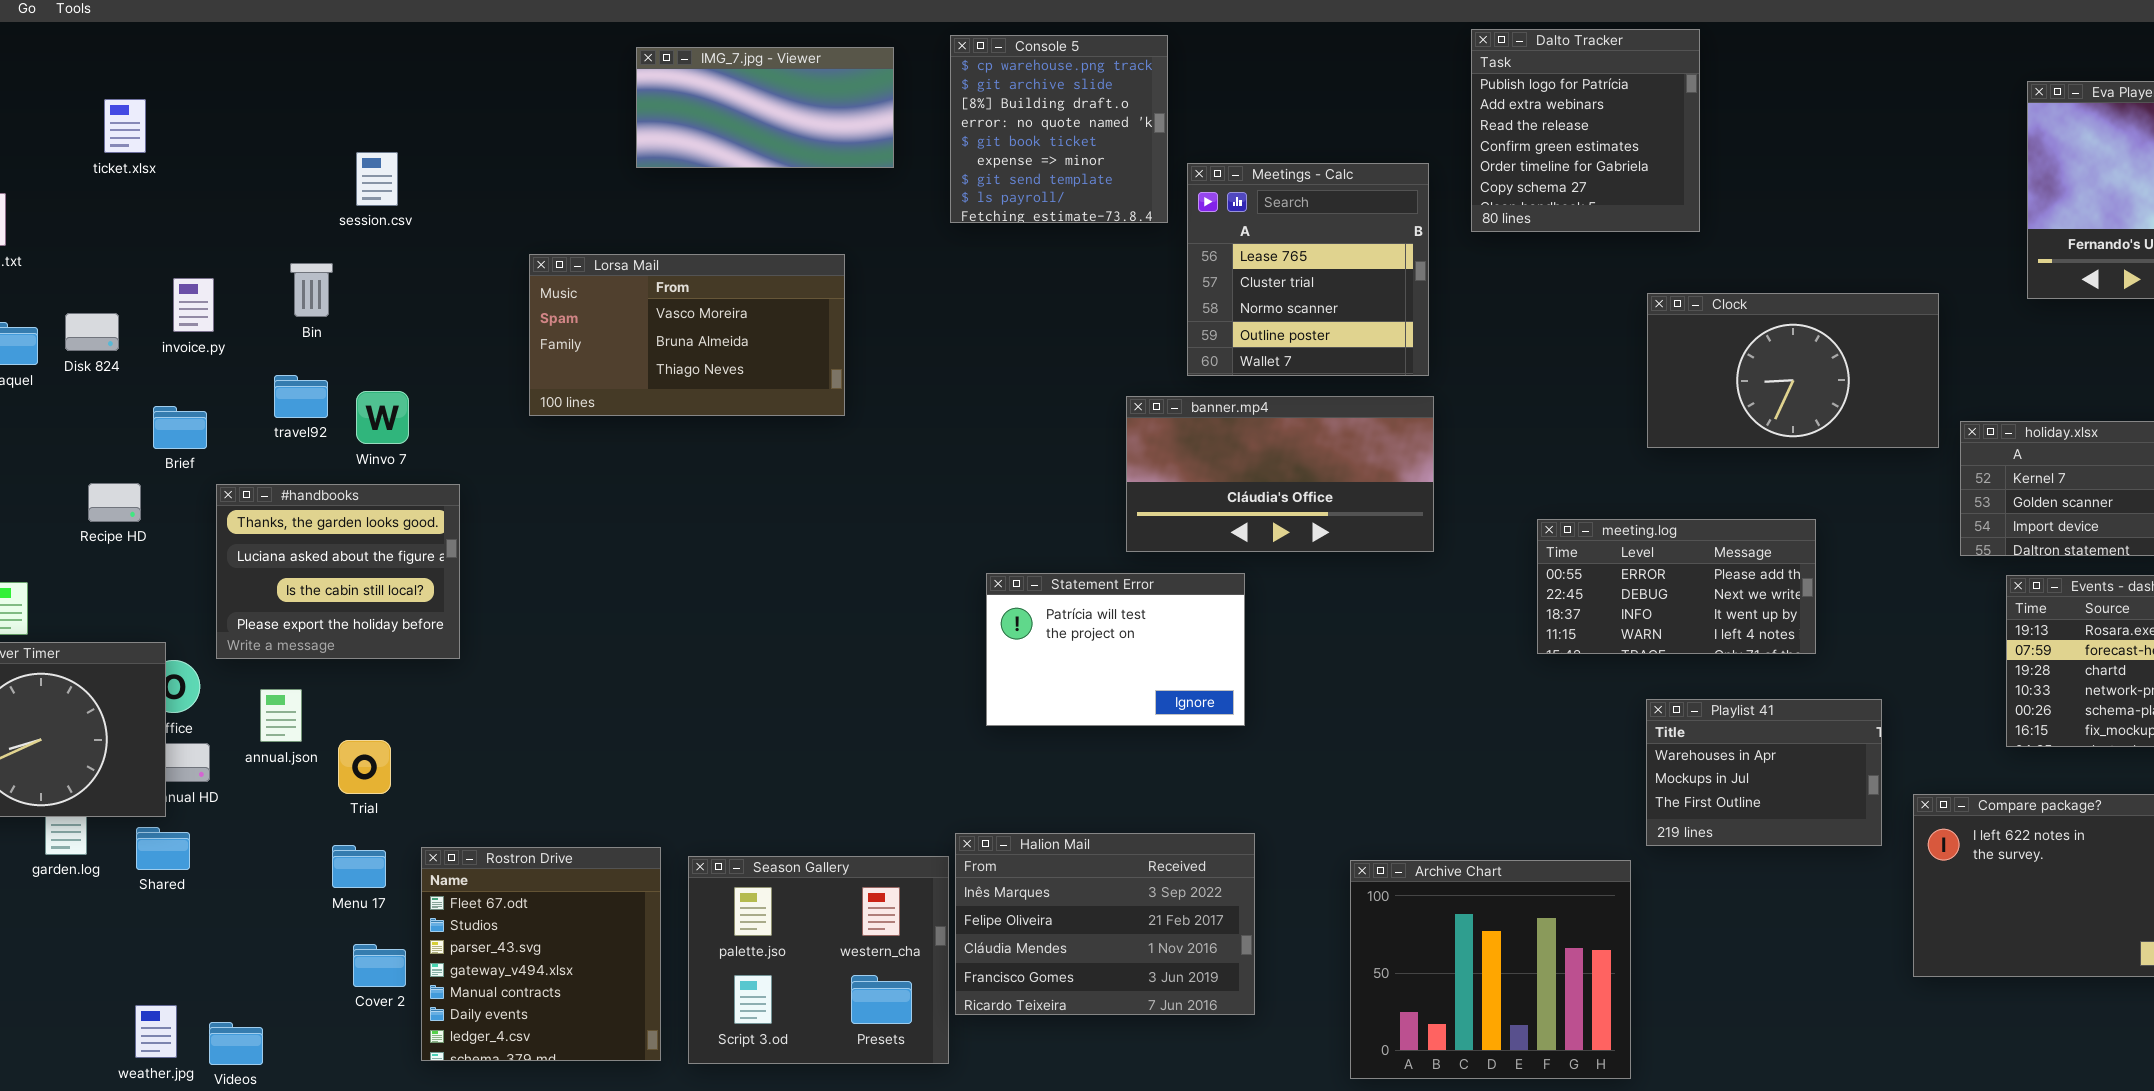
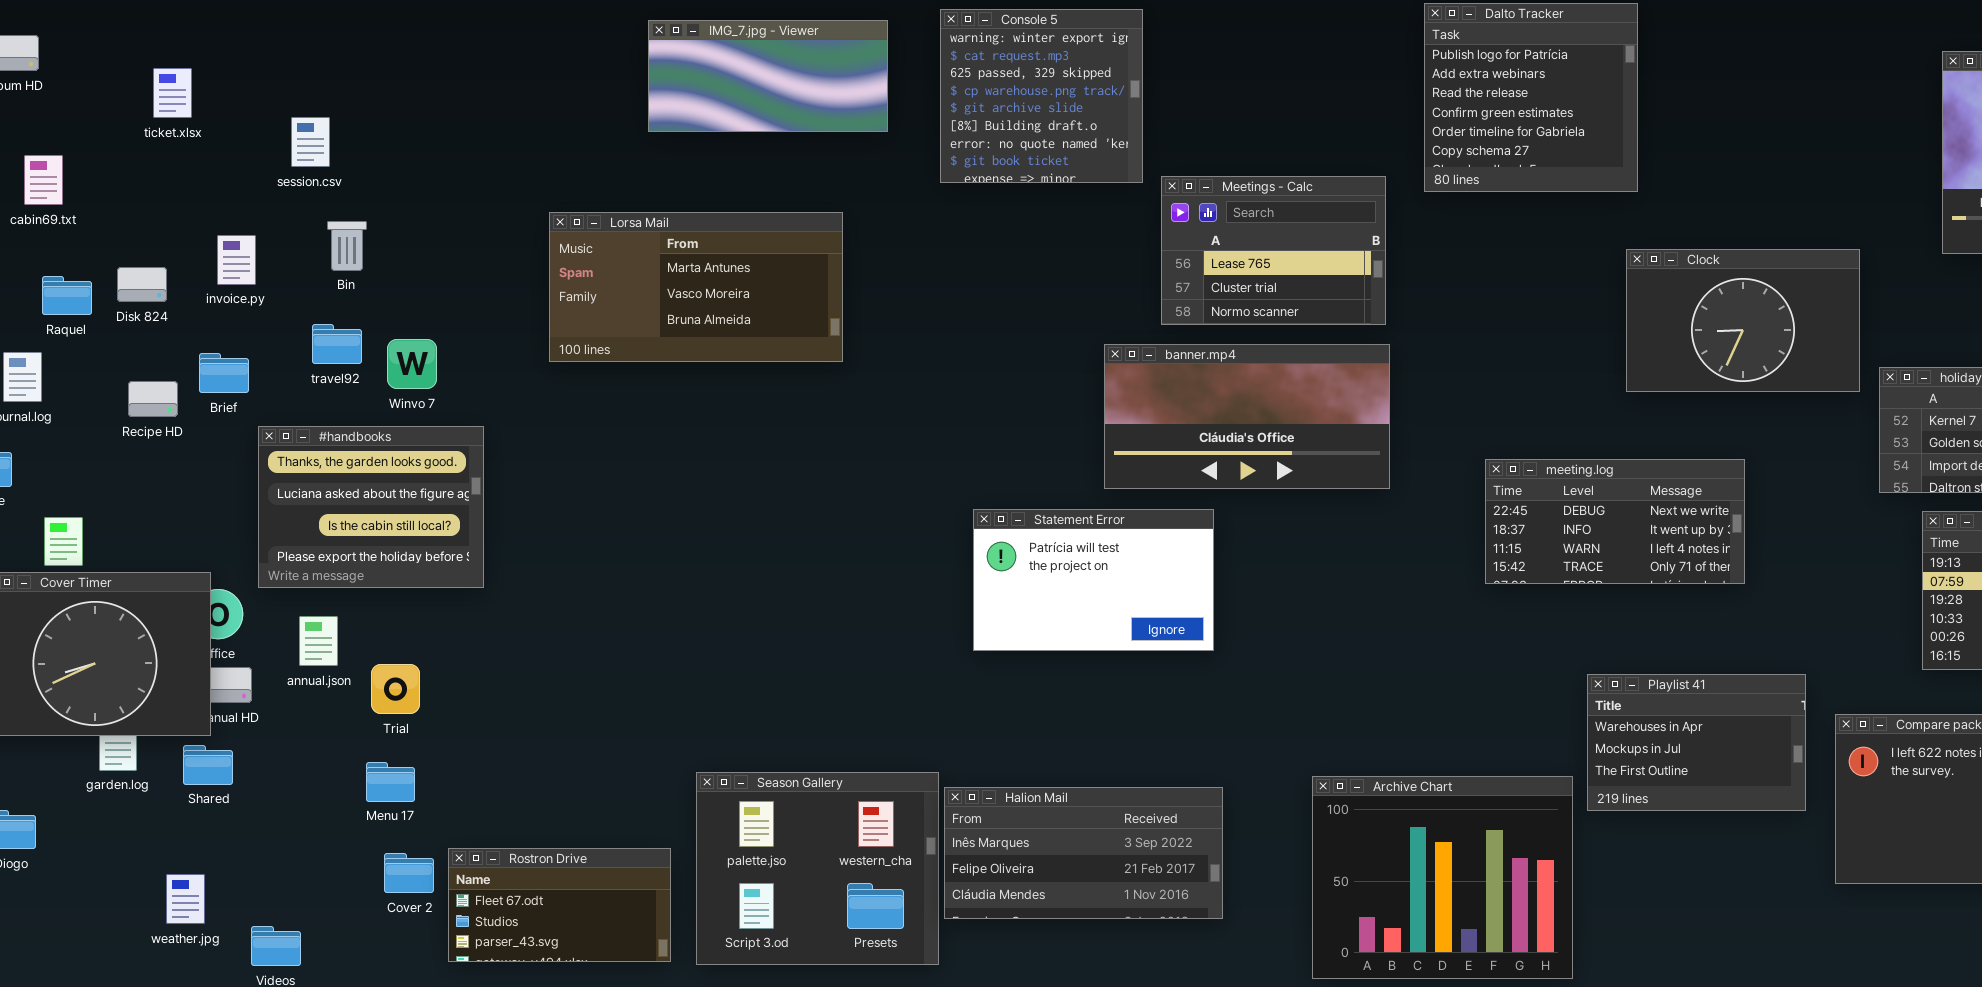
Console 5: [950,35,1168,223] -> [940,9,1143,183], scrolled up 3 rows
session.csv: [356,152,398,206] -> [291,117,330,167], moved
Meetings - Calc: [1187,163,1429,376] -> [1161,176,1386,325], resized
Lorsa Mail: [529,254,845,416] -> [549,212,843,362], scrolled up 1 row
Clock: [1647,293,1939,448] -> [1626,249,1860,392], resized
Recipe HD: [88,483,141,522] -> [128,381,178,417], moved
meeting.log: [1537,519,1816,654] -> [1485,459,1745,584], scrolled down 1 row
Playlist 41: [1646,699,1882,846] -> [1587,674,1806,811], moved
Halion Mail: [955,833,1255,1015] -> [944,787,1223,919], resized
Rostron Drive: [421,847,661,1061] -> [448,848,671,962], resized
weather.jpg: [135,1005,177,1058] -> [166,874,205,924], moved

